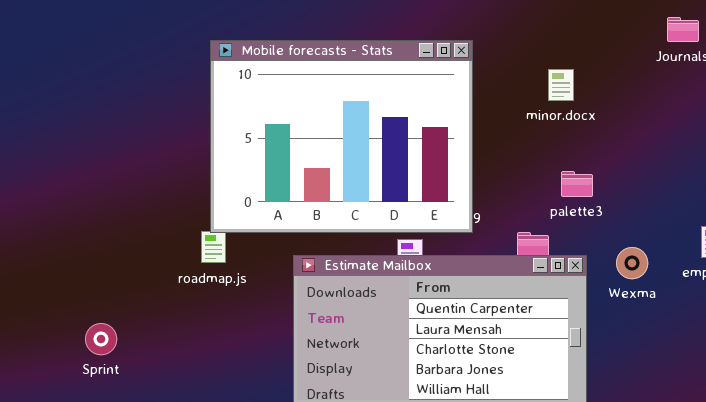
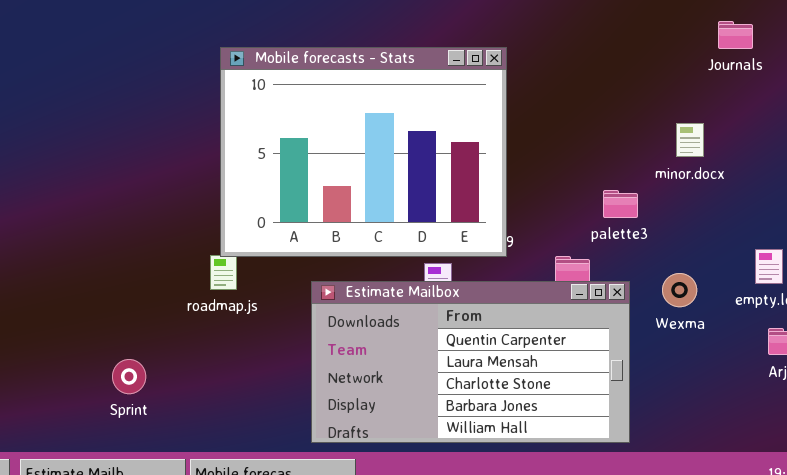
minor.docx: [548,69,574,101] -> [676,123,704,157], moved
Sprint: [85,323,117,355] -> [112,359,146,394], moved

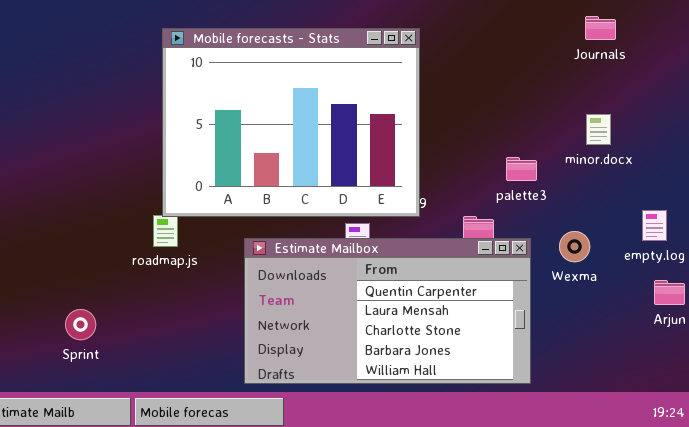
Journals: [718,21,753,49] -> [585,16,616,40], moved
minor.docx: [676,123,704,157] -> [586,114,611,145], moved

